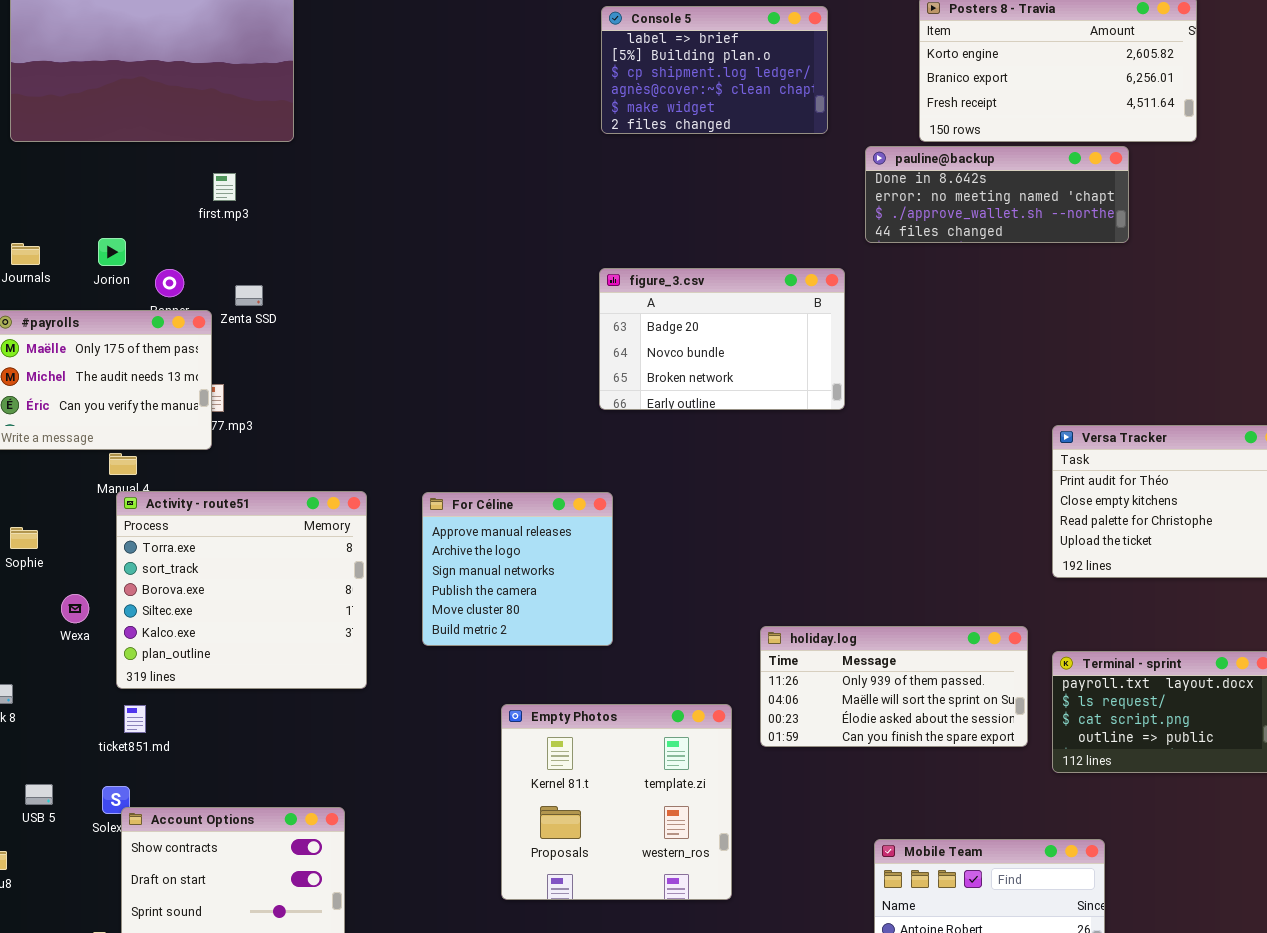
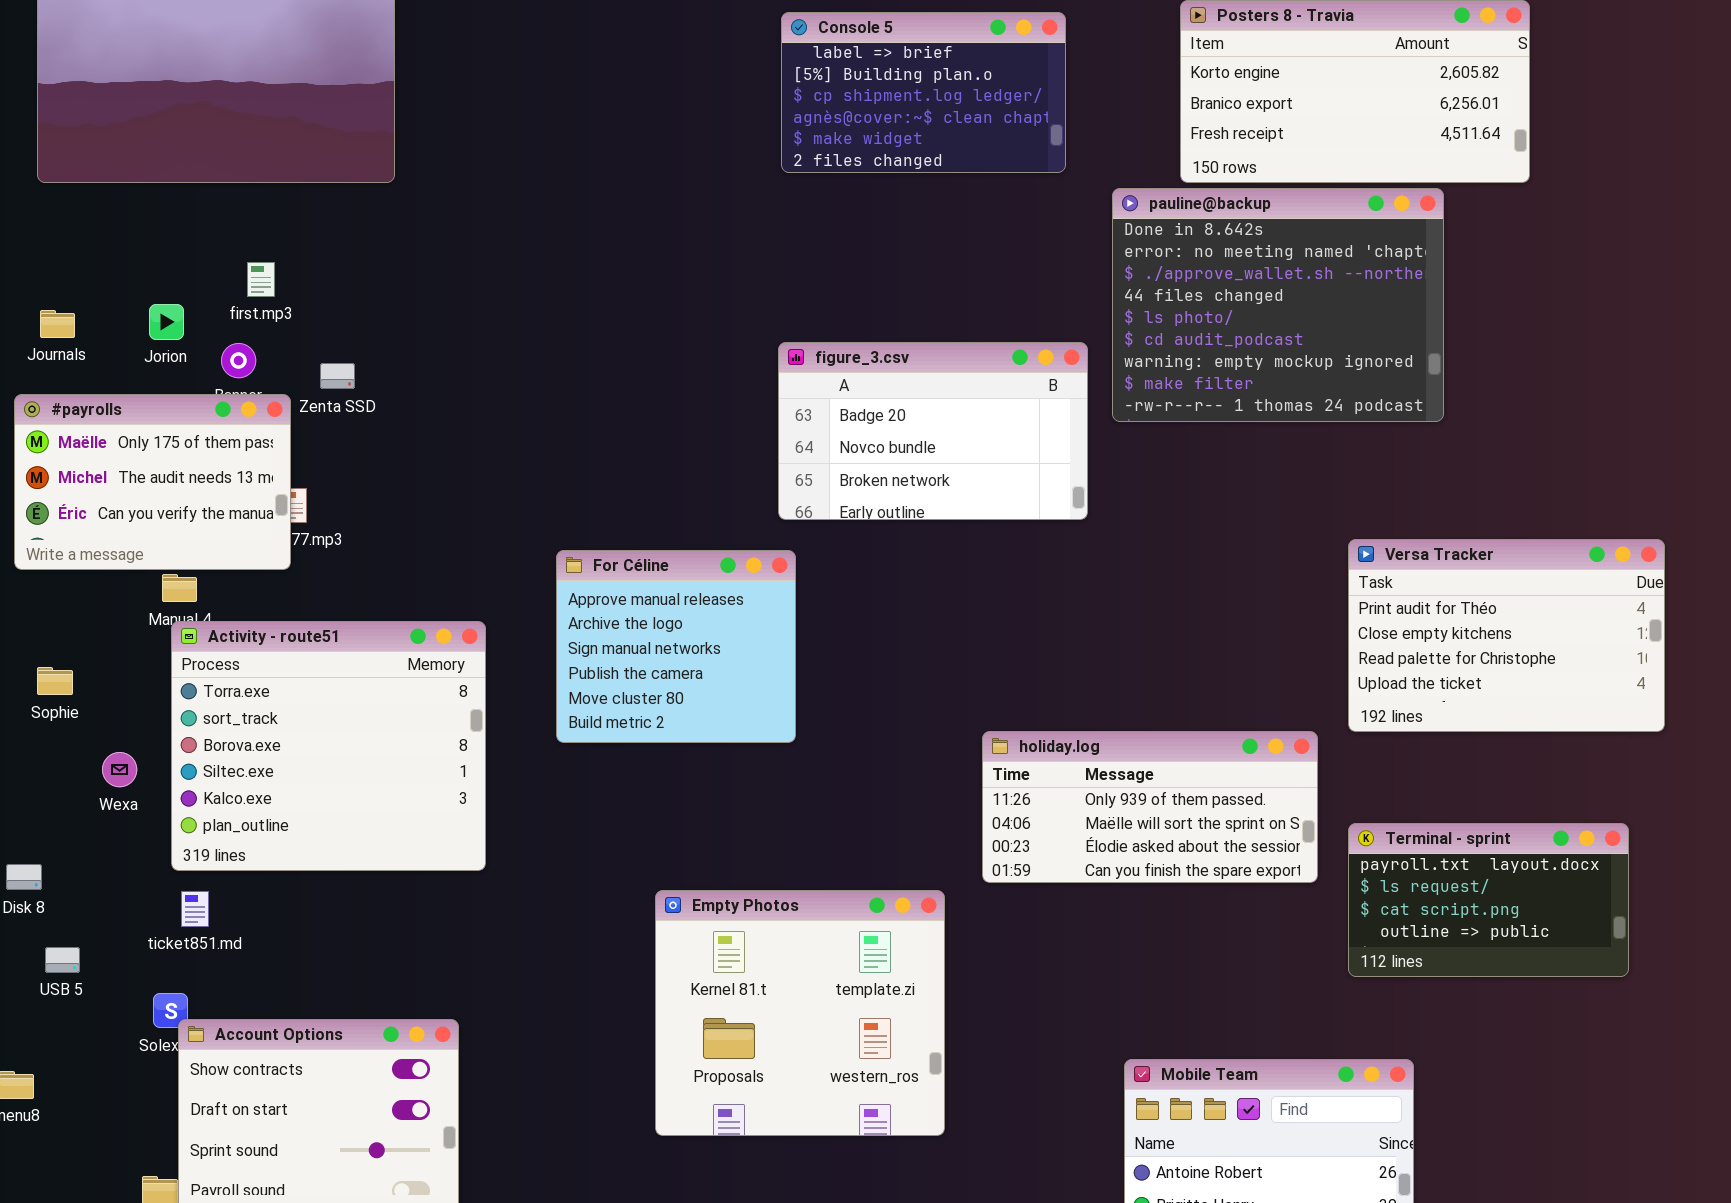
pauline@backup: [865,146,1129,243] -> [1112,188,1444,422], resized
first.mp3: [213,173,236,201] -> [247,262,275,297], moved
For Céline: [422,492,613,646] -> [556,550,796,743], moved
holiday.log: [760,626,1028,747] -> [982,731,1318,883], moved
USB 5: [25,784,53,805] -> [45,947,80,973], moved

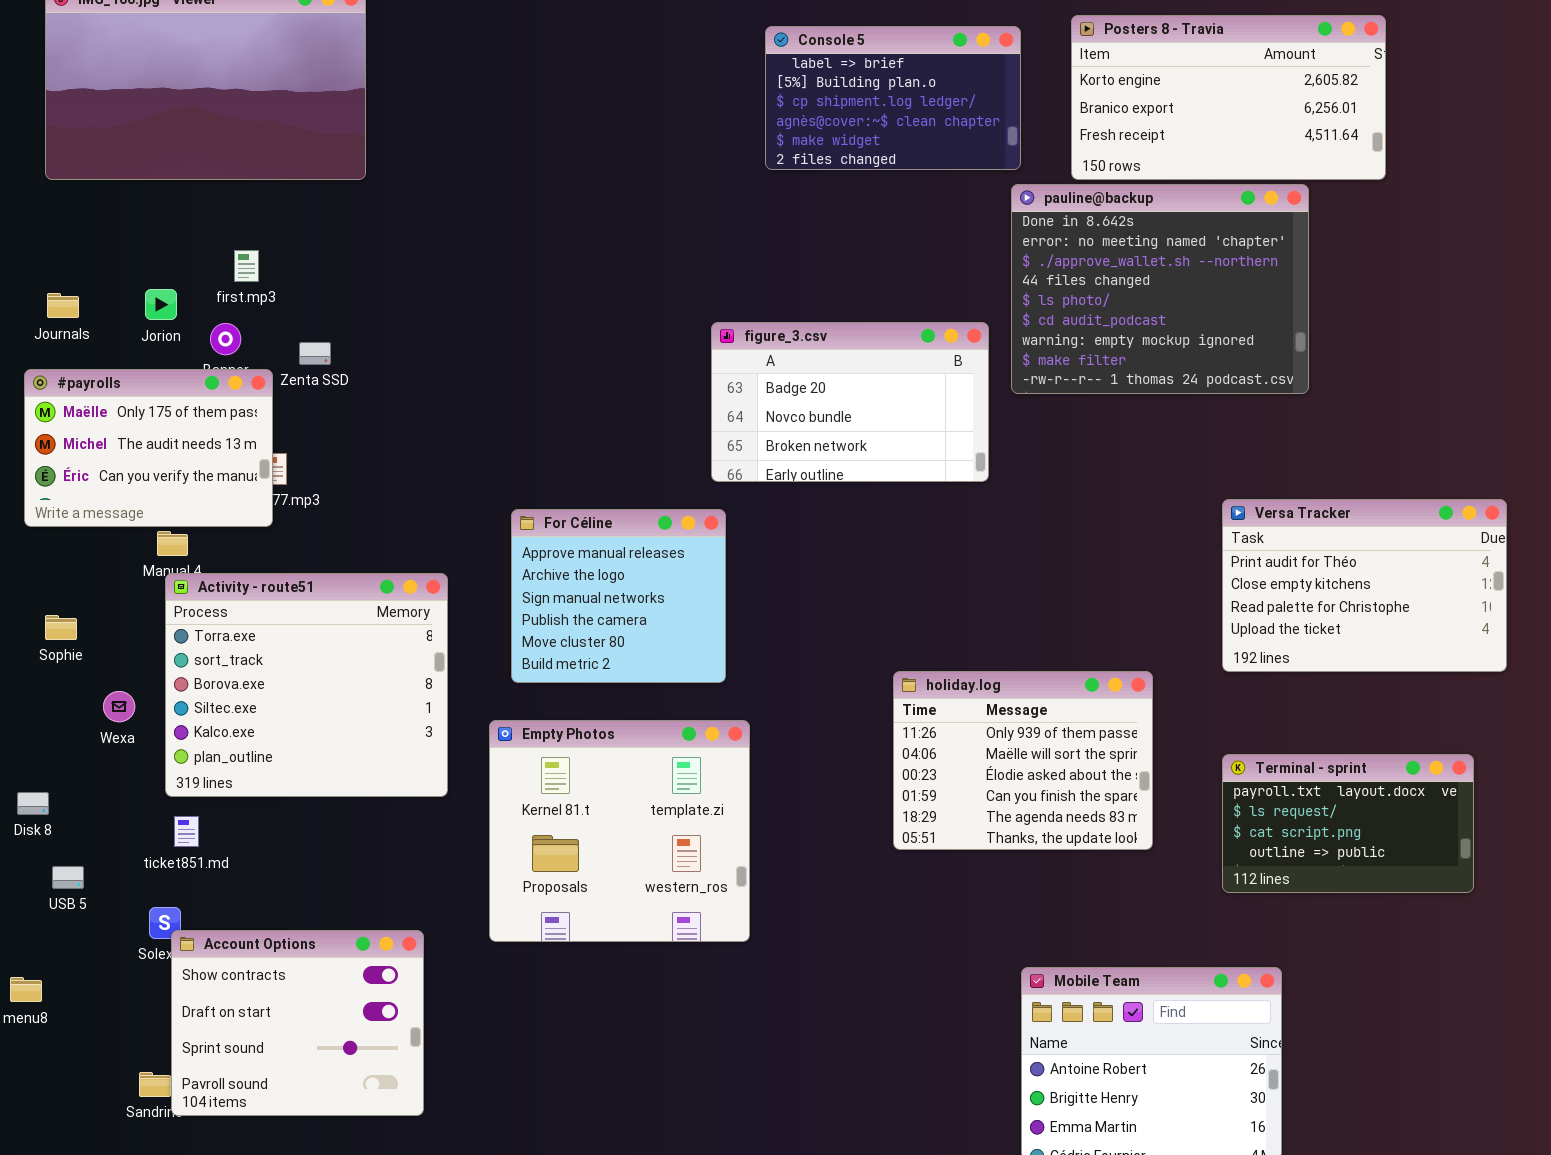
Console 5: [781,12,1066,173] -> [765,26,1021,170], moved
holiday.log: [982,731,1318,883] -> [893,671,1153,850], resized
Empty Photos: [655,890,945,1136] -> [489,720,750,942], moved

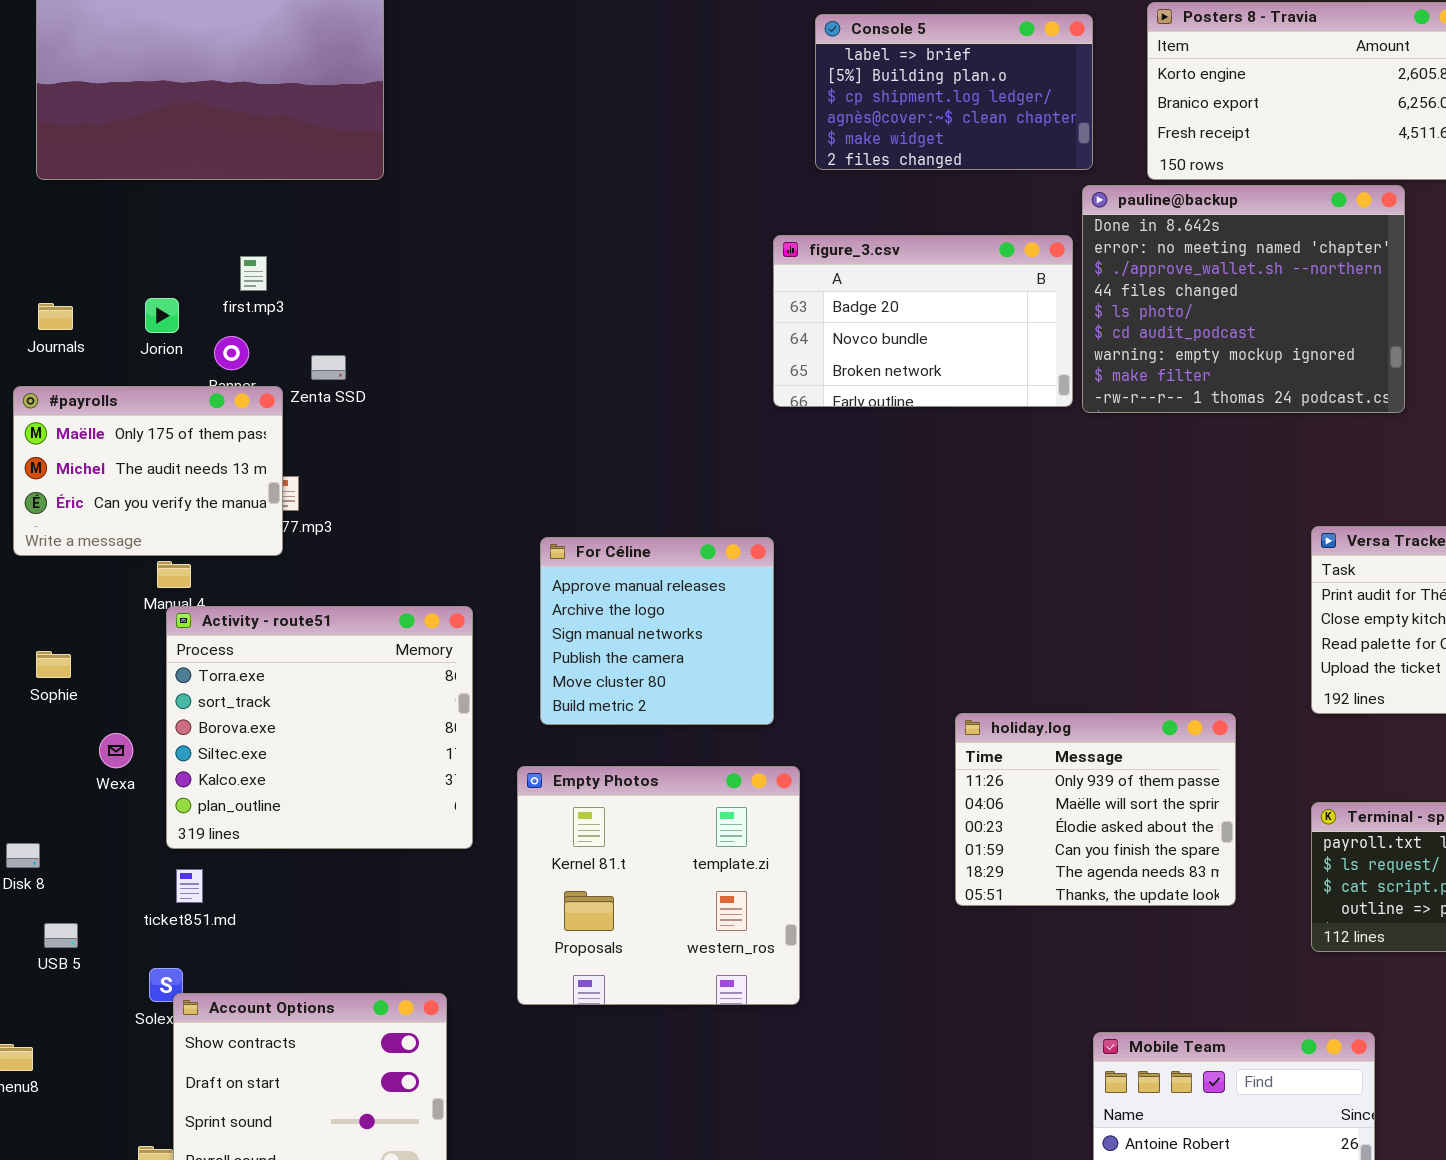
figure_3.csv: [711,322,989,482] -> [773,235,1073,407], moved

